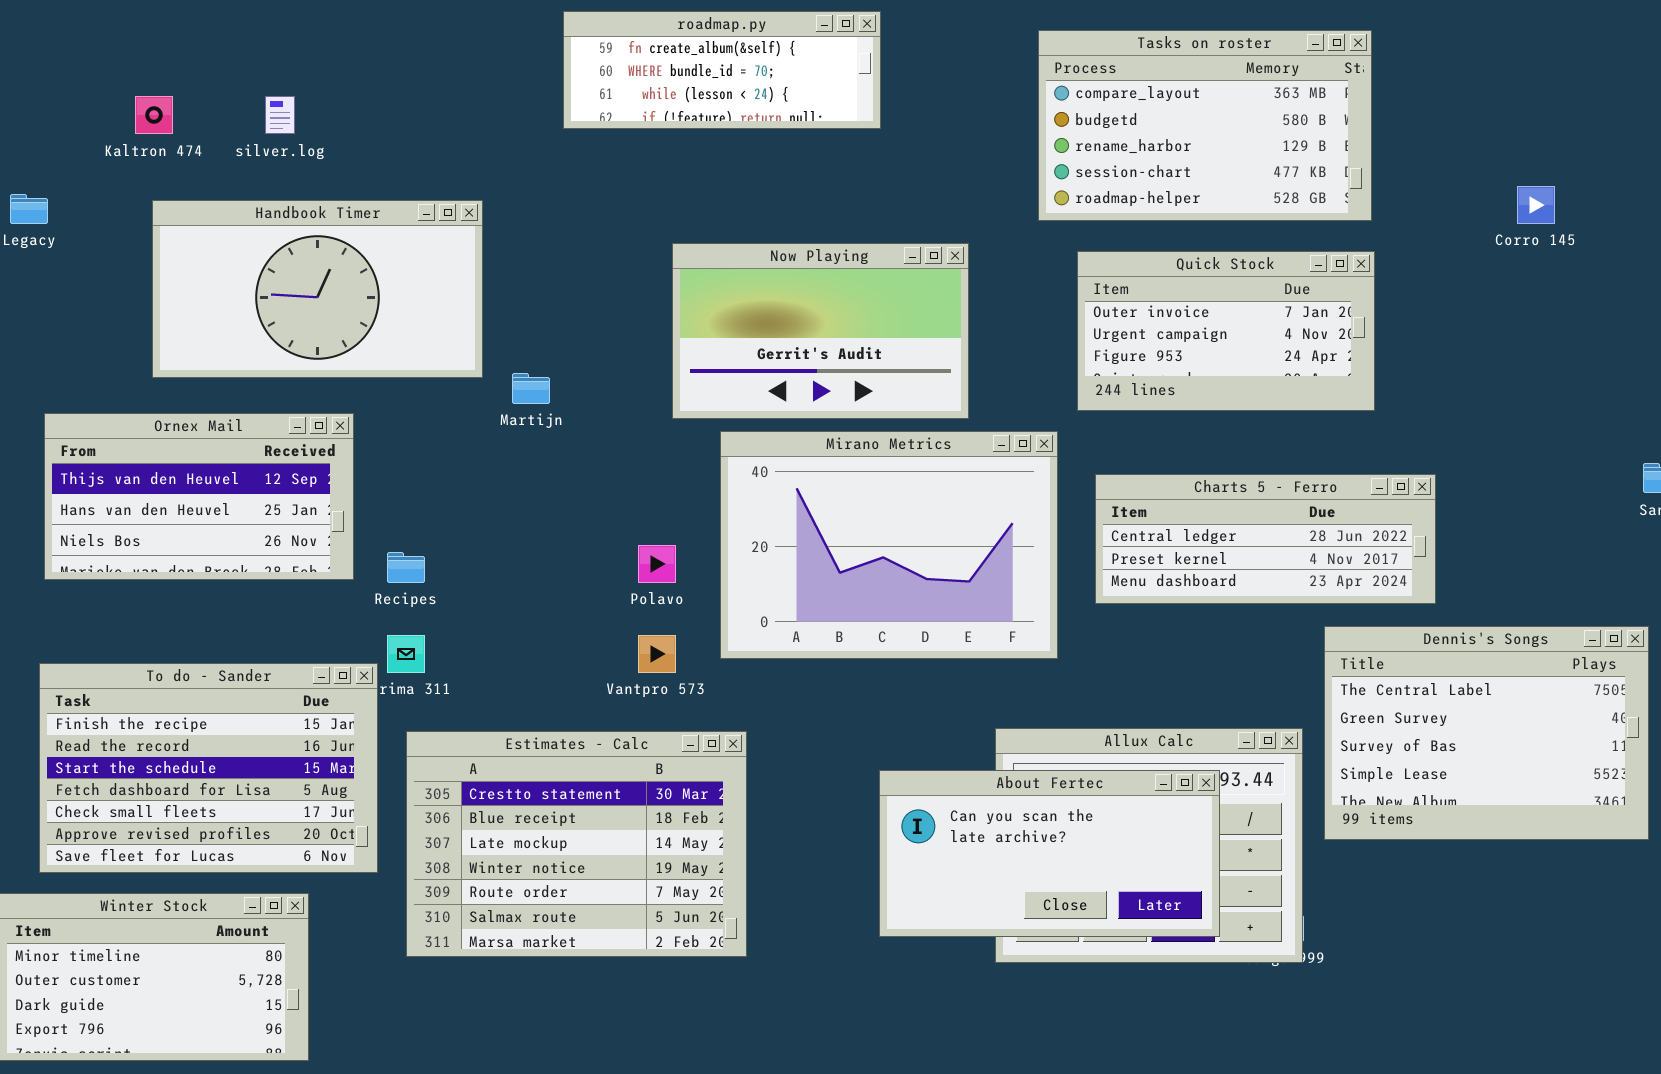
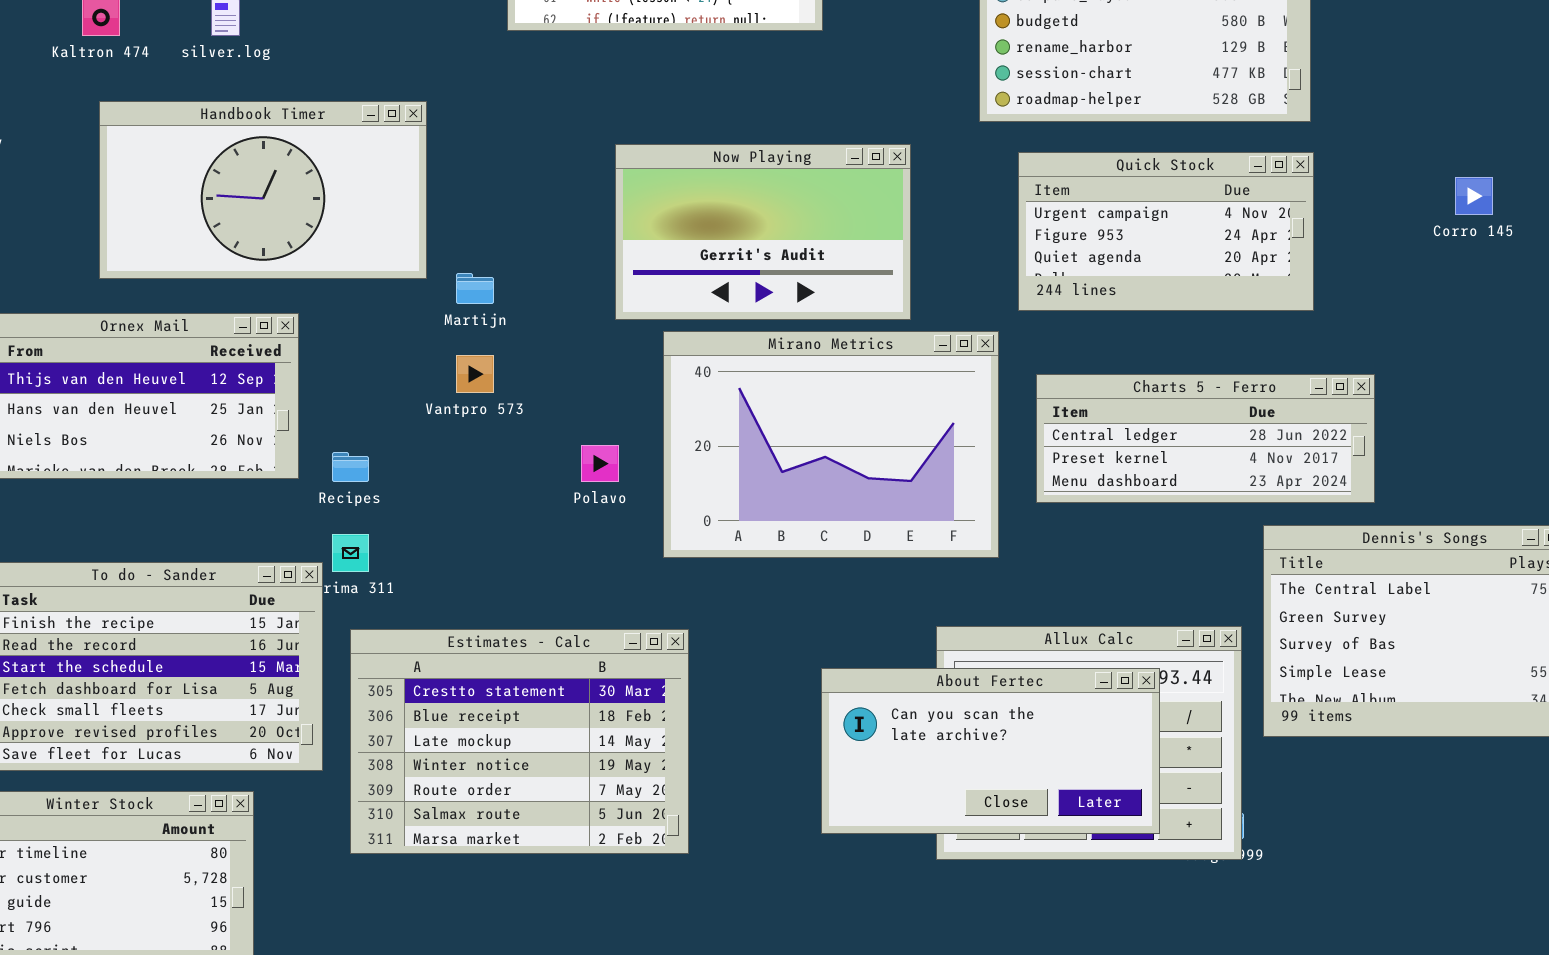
Corro 145: [1517,186,1555,224] -> [1455,177,1493,215], moved
Quick Stock: [1077,251,1375,411] -> [1018,152,1314,311], scrolled down 1 row
Vantpro 573: [638,635,676,673] -> [456,355,494,393], moved

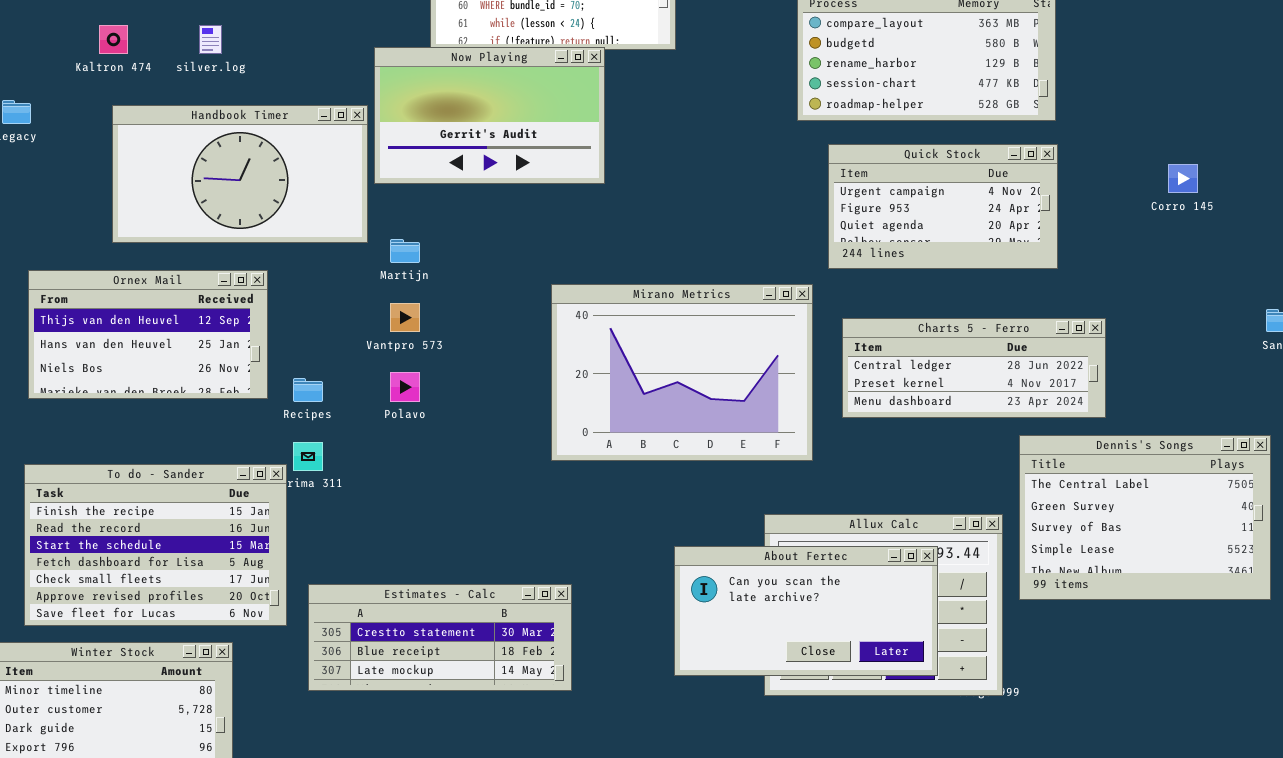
Now Playing: [615,144,911,320] -> [374,47,605,184], moved
Polavo: [581,445,619,482] -> [390,372,420,402], moved
Estimates - Calc: [350,629,689,854] -> [308,584,572,691], resized

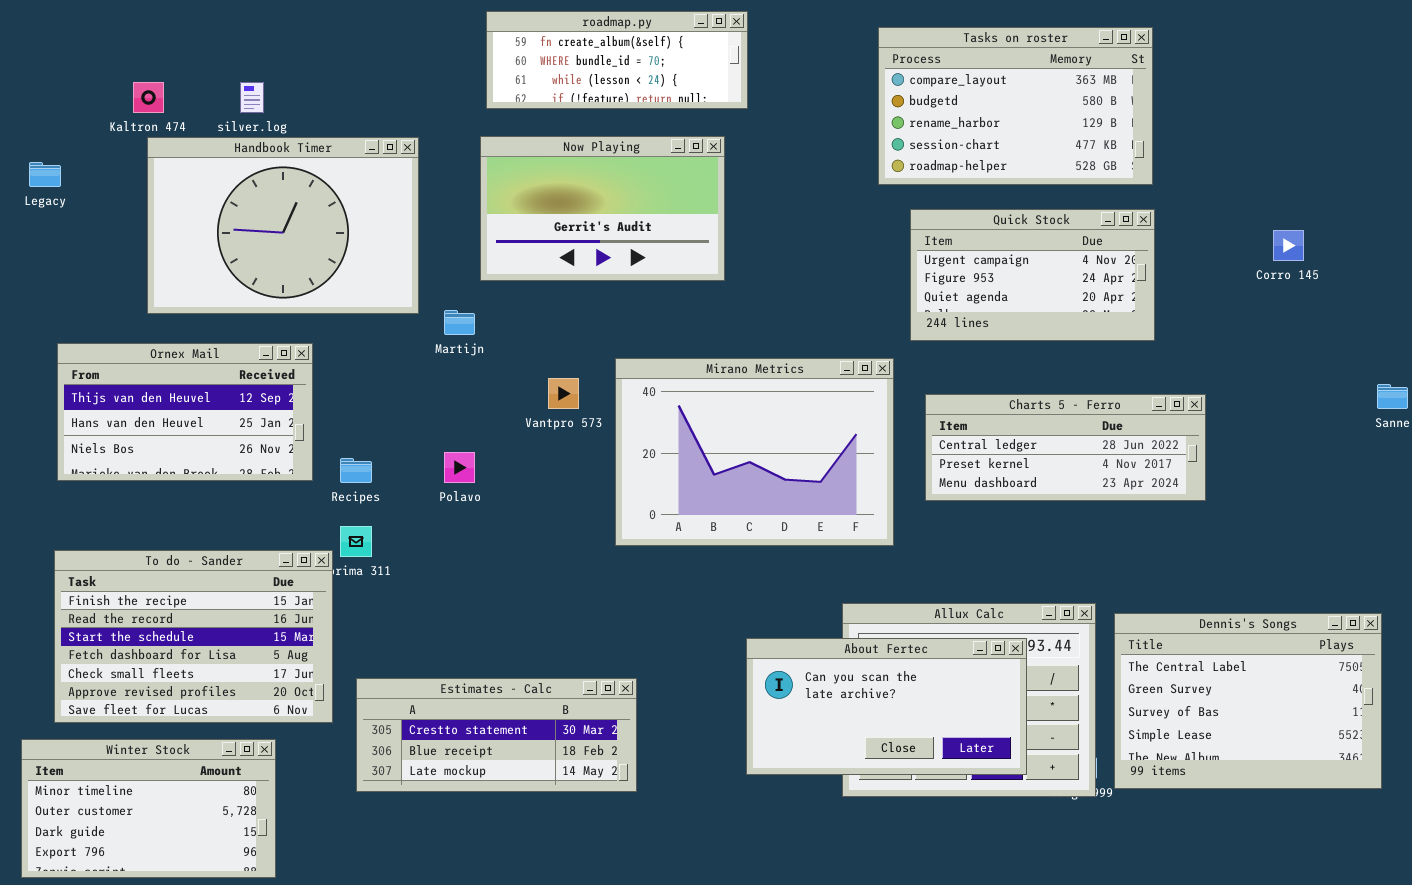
Now Playing: [374,47,605,184] -> [480,136,725,281], moved
Handbook Timer: [112,105,368,243] -> [147,137,419,314], resized
Vantpro 573: [390,303,420,332] -> [548,378,579,409], moved
Dennis's Songs: [1019,435,1271,600] -> [1114,613,1382,789], moved

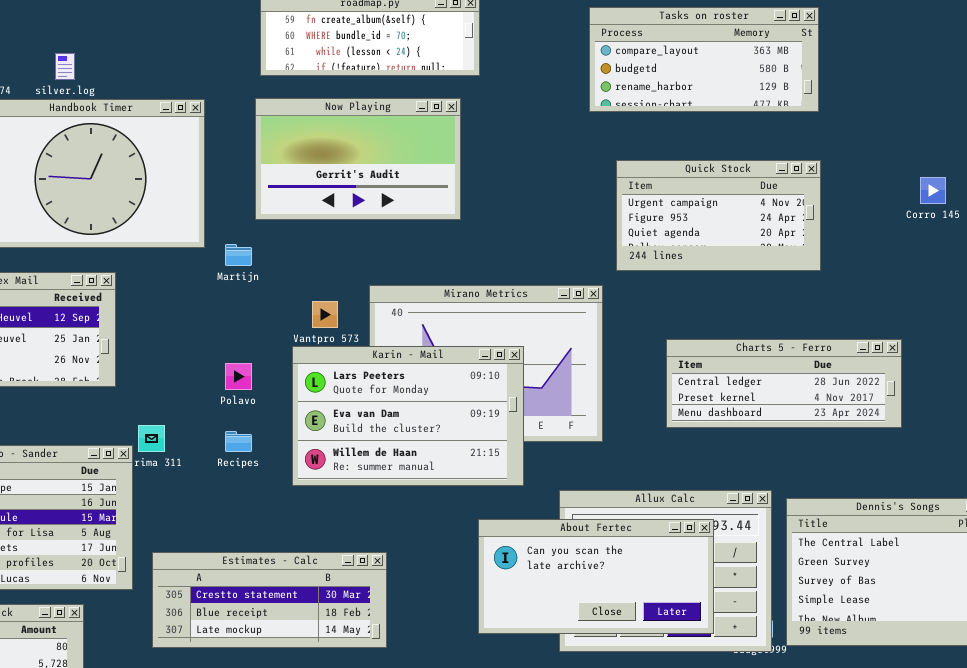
Tasks on roster: [878,27,1153,185] -> [589,7,819,112], resized
Charts 5 - Ferro: [925,394,1206,501] -> [666,339,902,428], moved
Karin - Mail: none -> [292,346,524,486], opened
Recipes: [340,458,372,483] -> [225,431,252,452], moved

